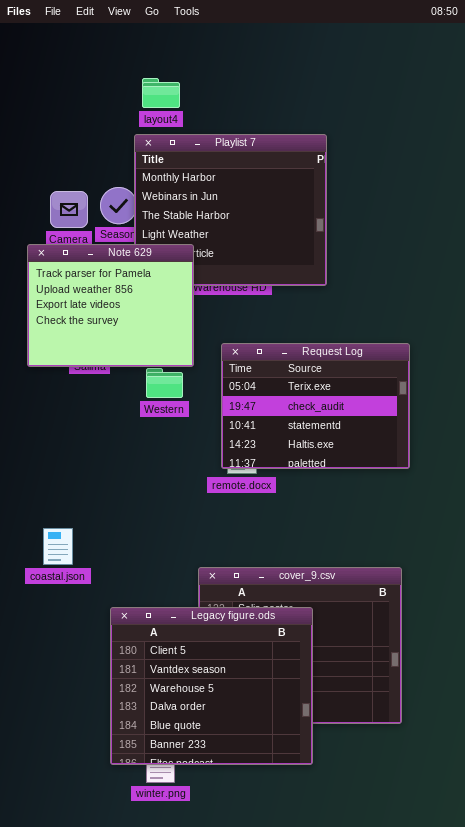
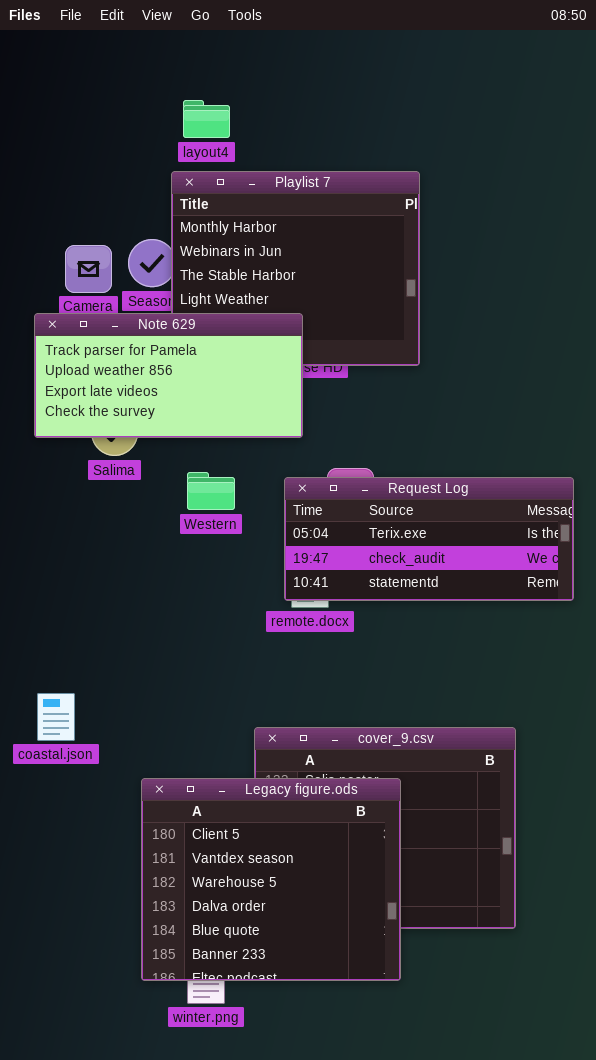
Note 629: [27,244,194,367] -> [34,313,303,438], resized
Request Log: [221,343,410,469] -> [284,477,574,601], resized
coastal.json: [43,528,73,565] -> [37,693,75,741], moved

